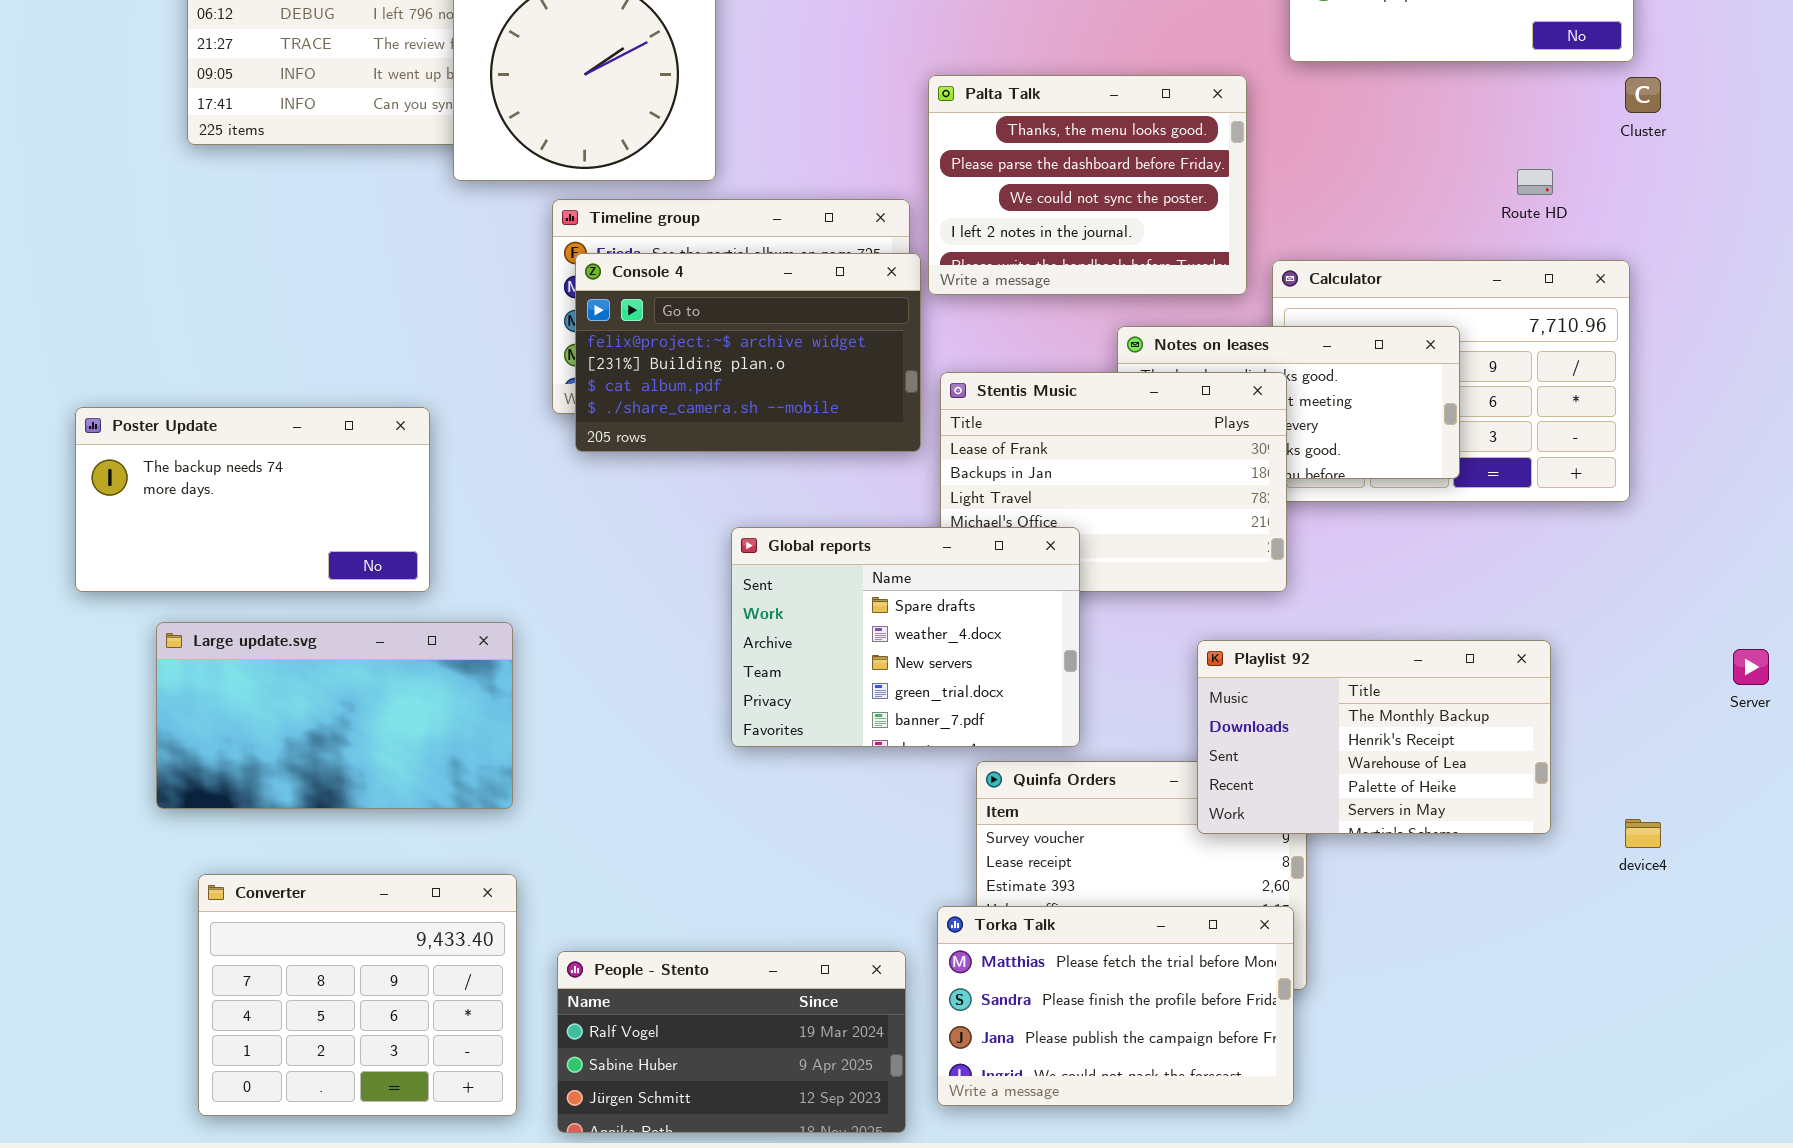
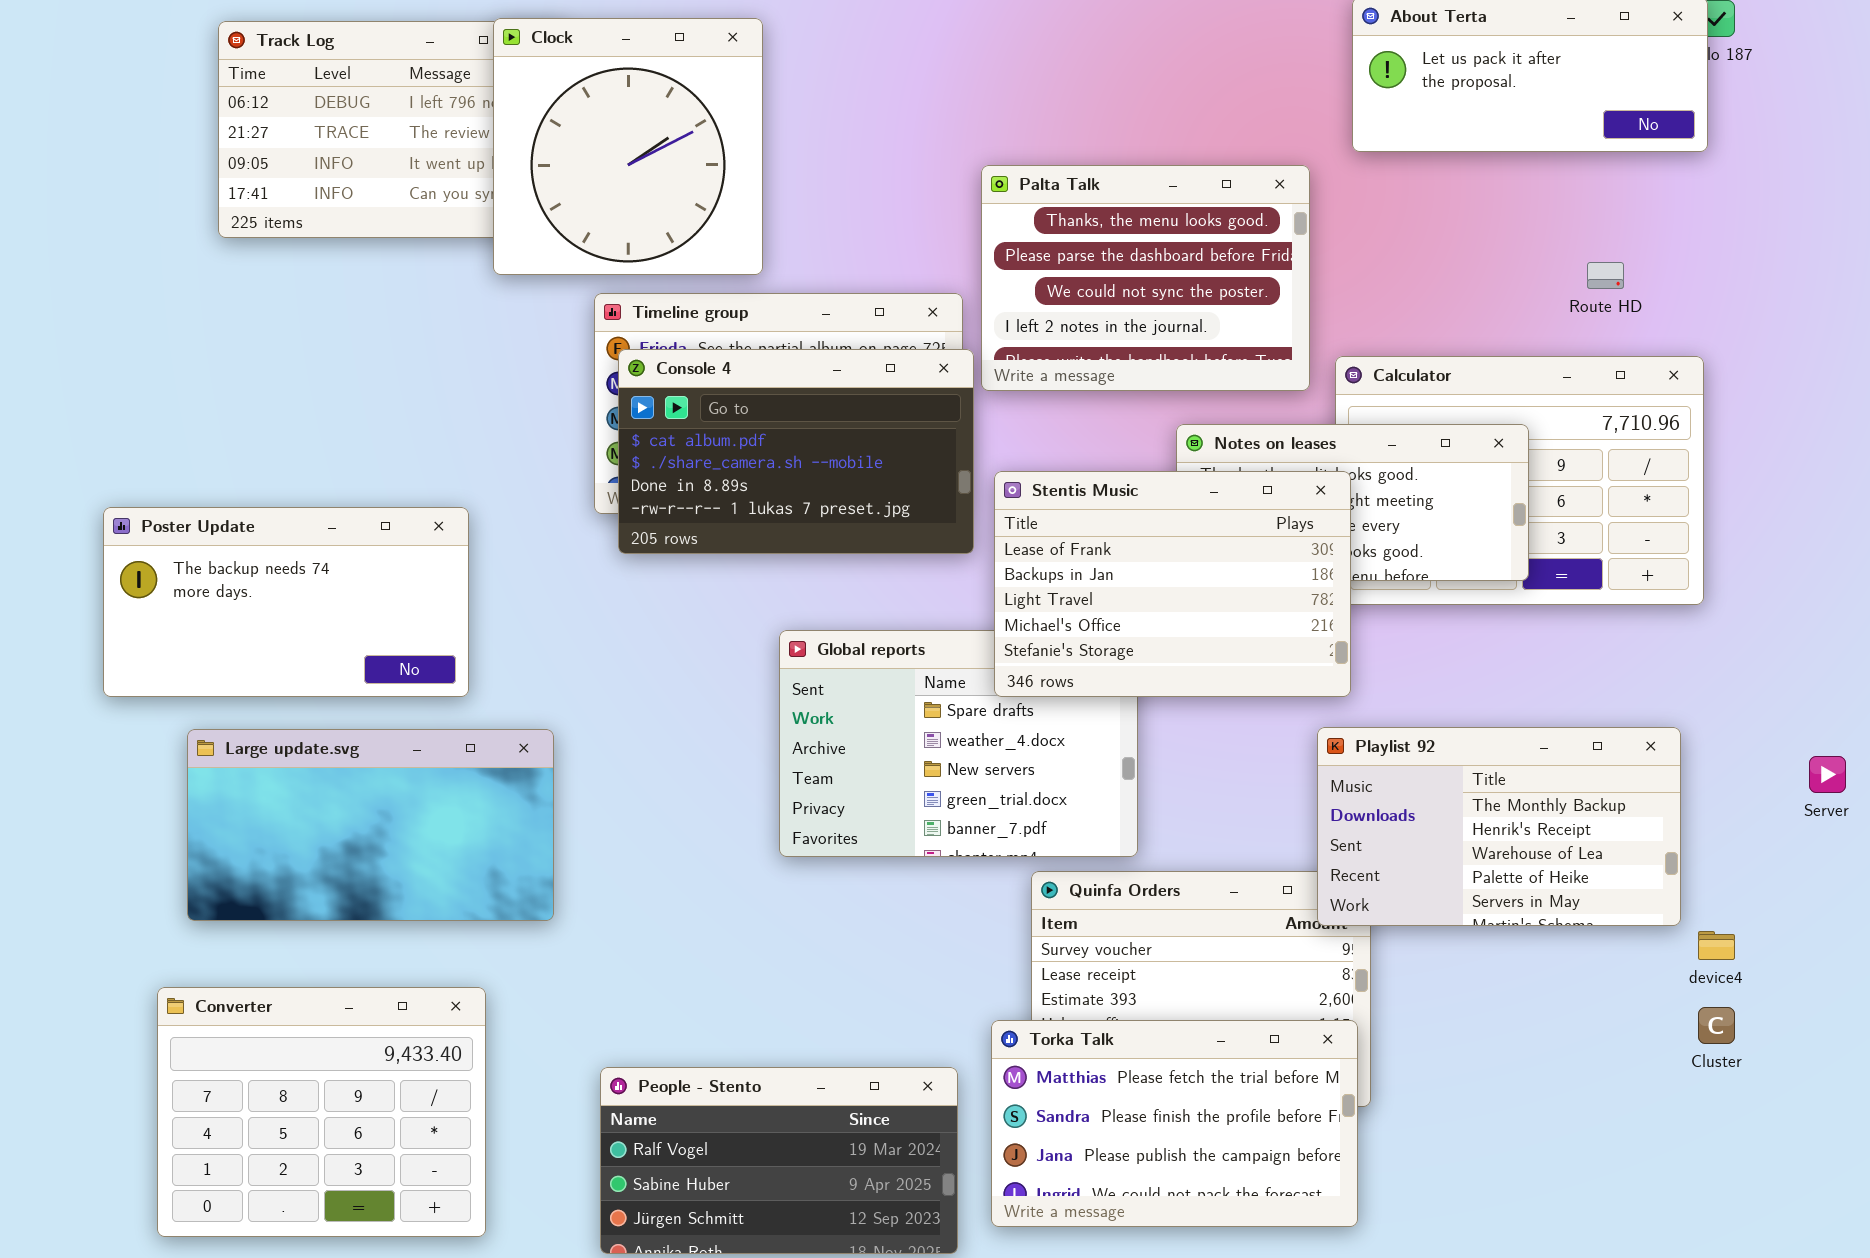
Cluster: [1625,77,1661,113] -> [1698,1007,1735,1044], moved
Console 4: [575,253,921,452] -> [618,349,974,554], scrolled down 2 rows
Stentis Music: [940,372,1287,592] -> [994,471,1351,697], raised
Playlist 92: [1197,640,1551,834] -> [1317,727,1681,926], moved
Converter: [198,874,517,1116] -> [157,987,486,1237], moved

